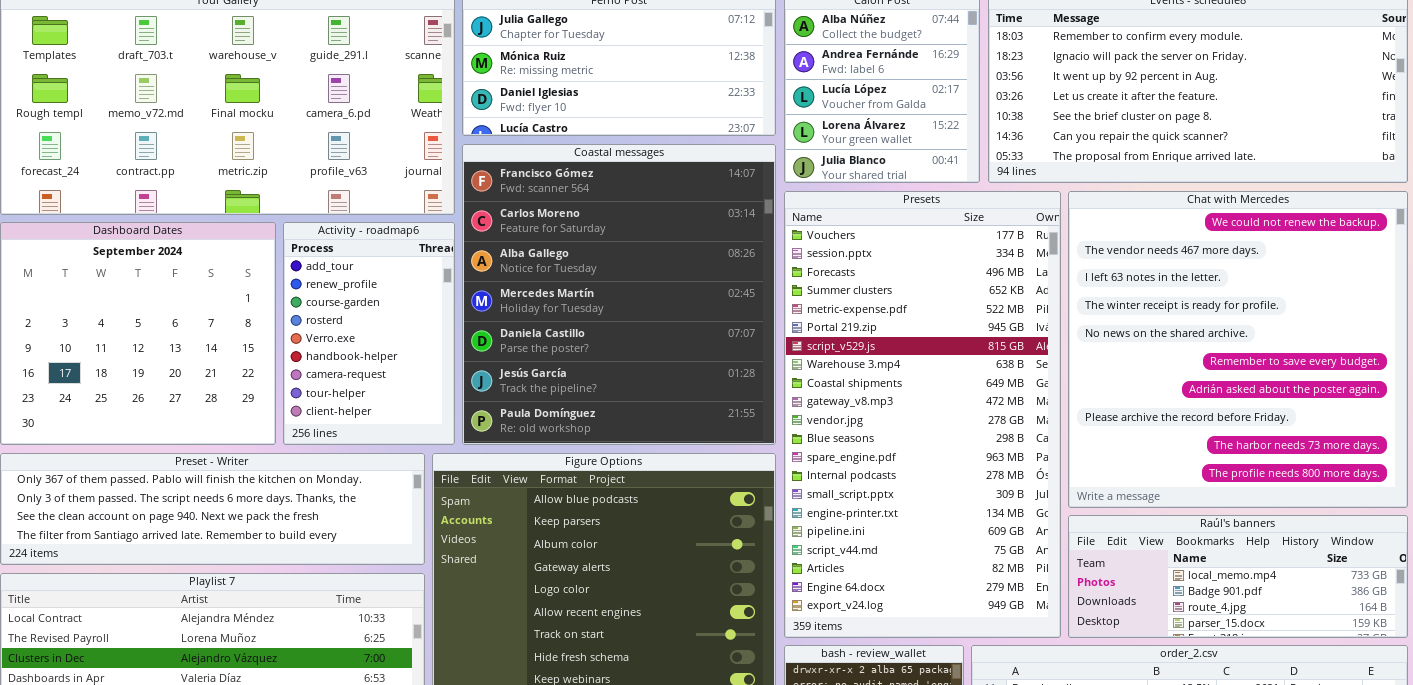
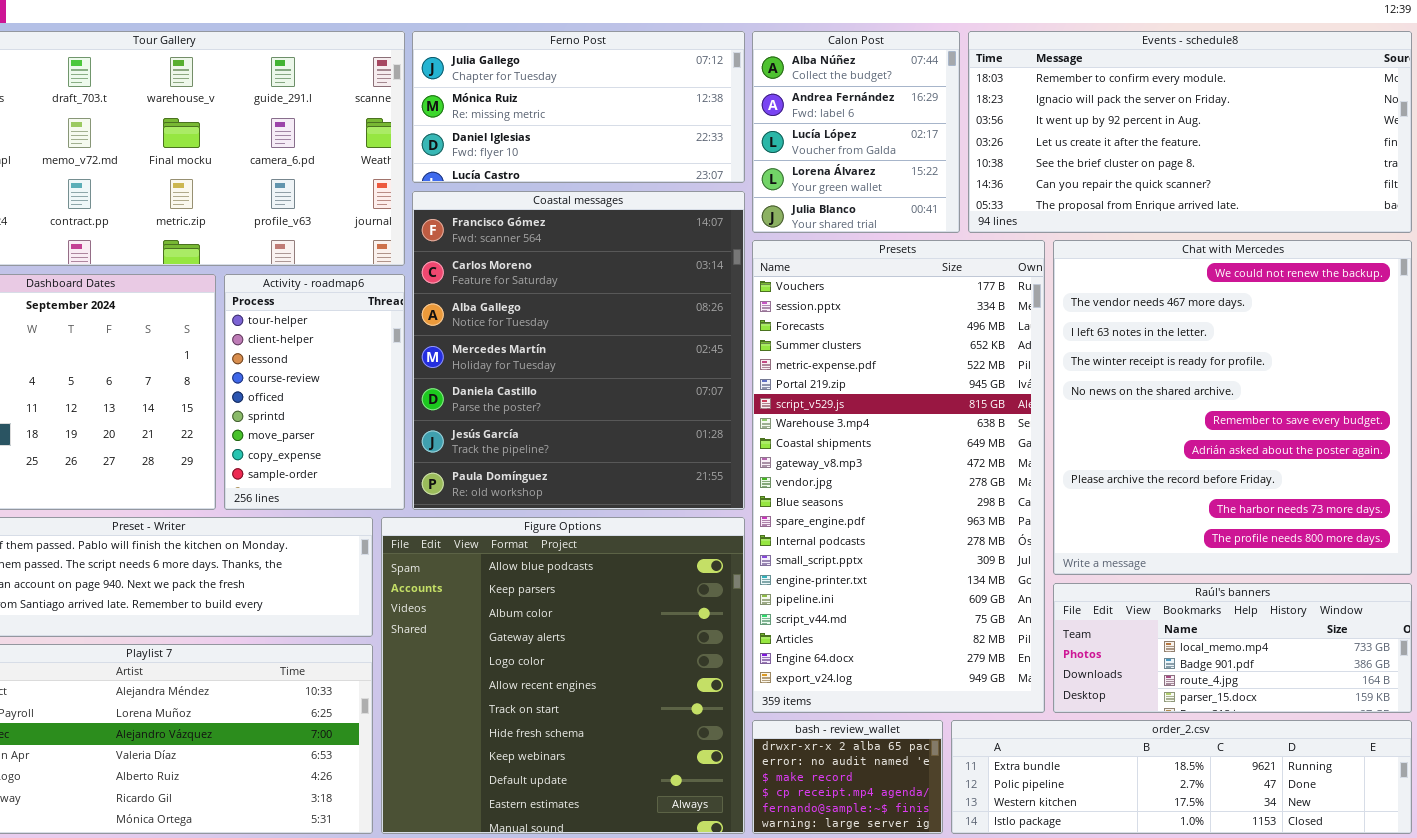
Activity - roadmap6: [283,222,455,445] -> [224,274,405,510], scrolled down 7 rows

